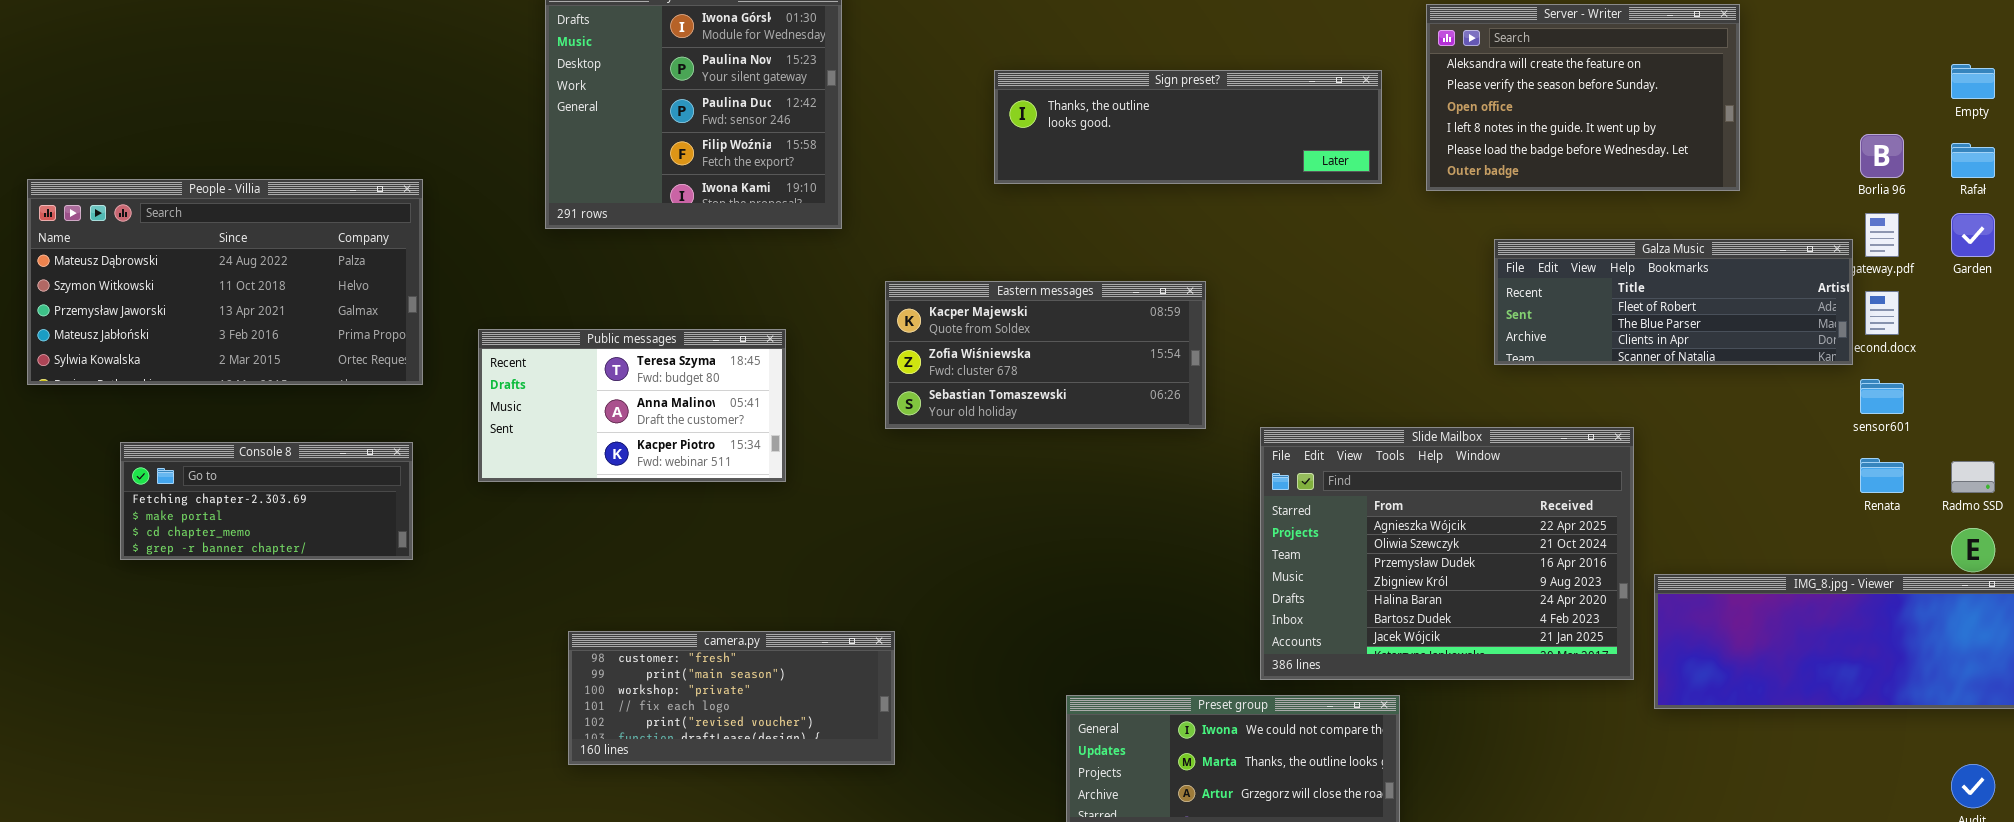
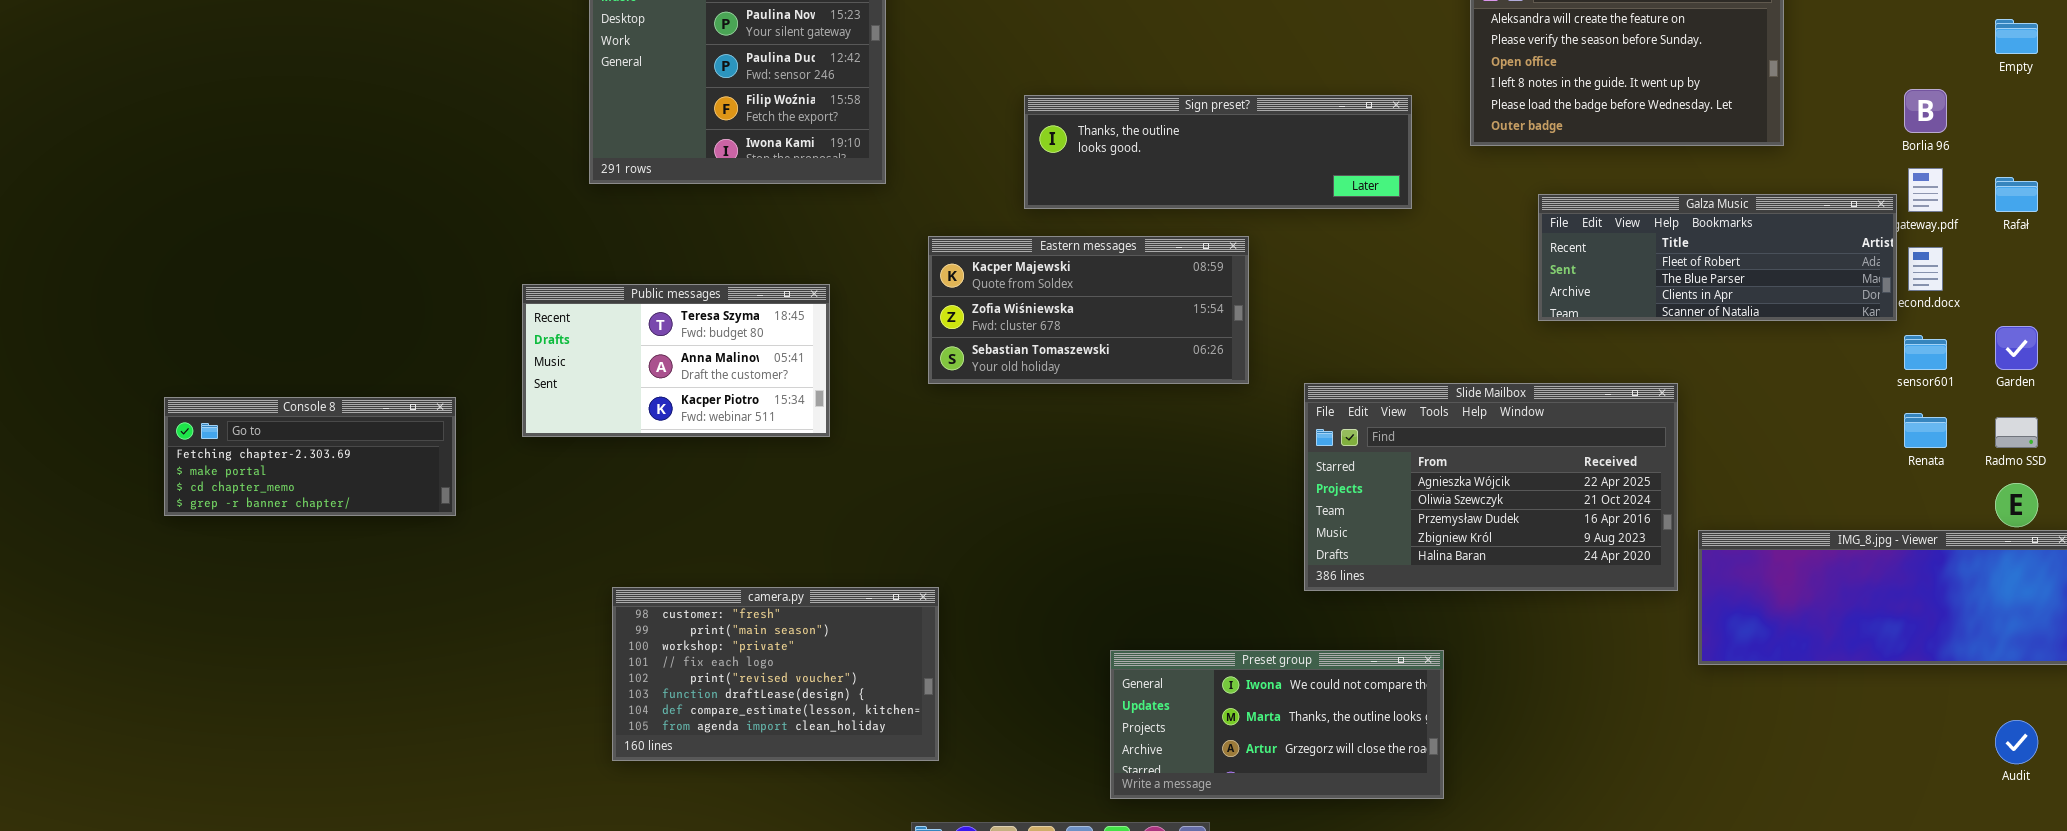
Sign preset?: [994,70,1382,184] -> [1024,95,1412,209], moved
Rafał: [1951,143,1995,178] -> [1995,177,2038,212], moved
People - Villia: [27,179,423,385] -> none, closed
Garden: [1951,213,1995,257] -> [1995,326,2038,370], moved
Slide Mailbox: [1260,427,1634,680] -> [1304,383,1678,591], resized
camera.py: [568,631,895,765] -> [612,587,939,761], resized

